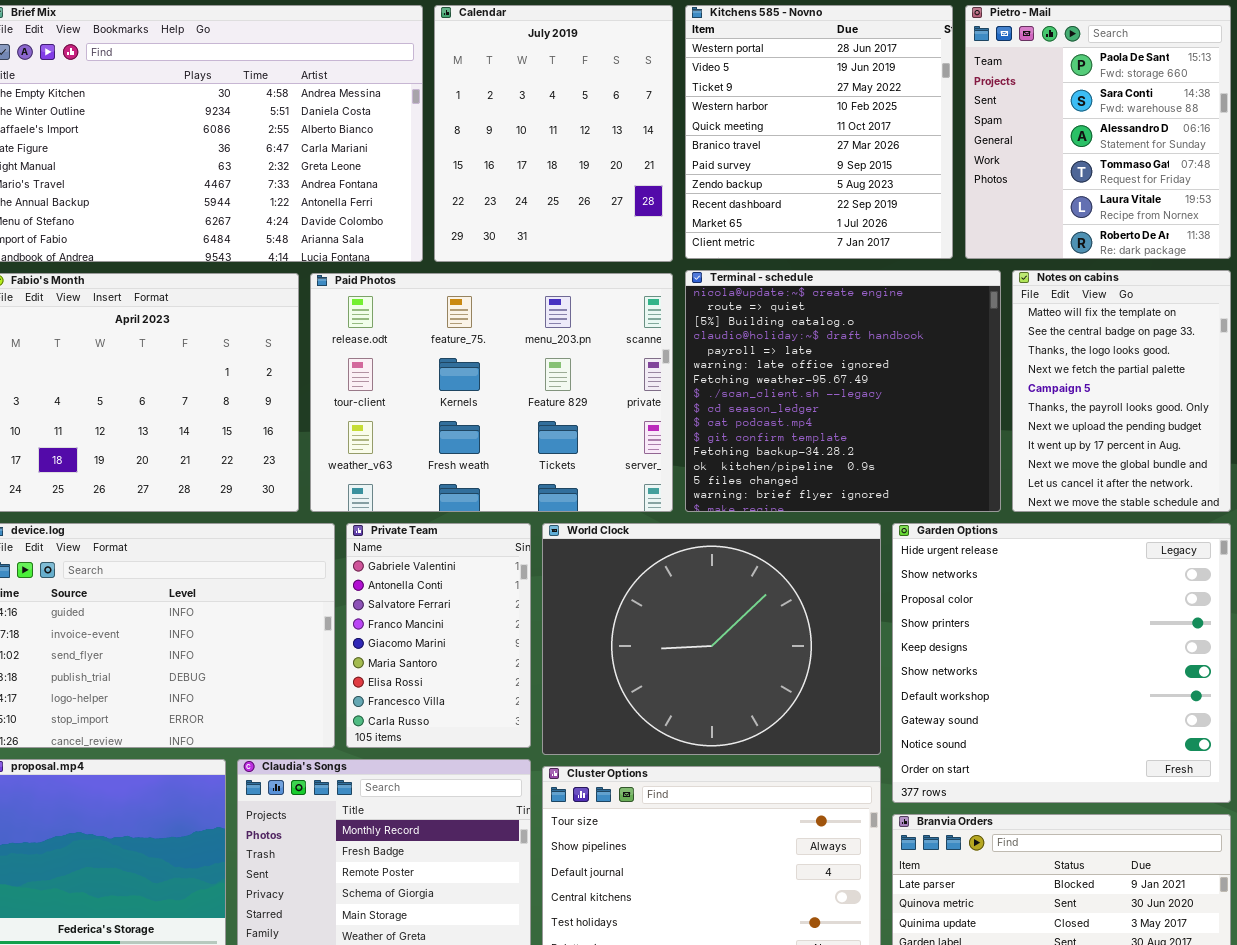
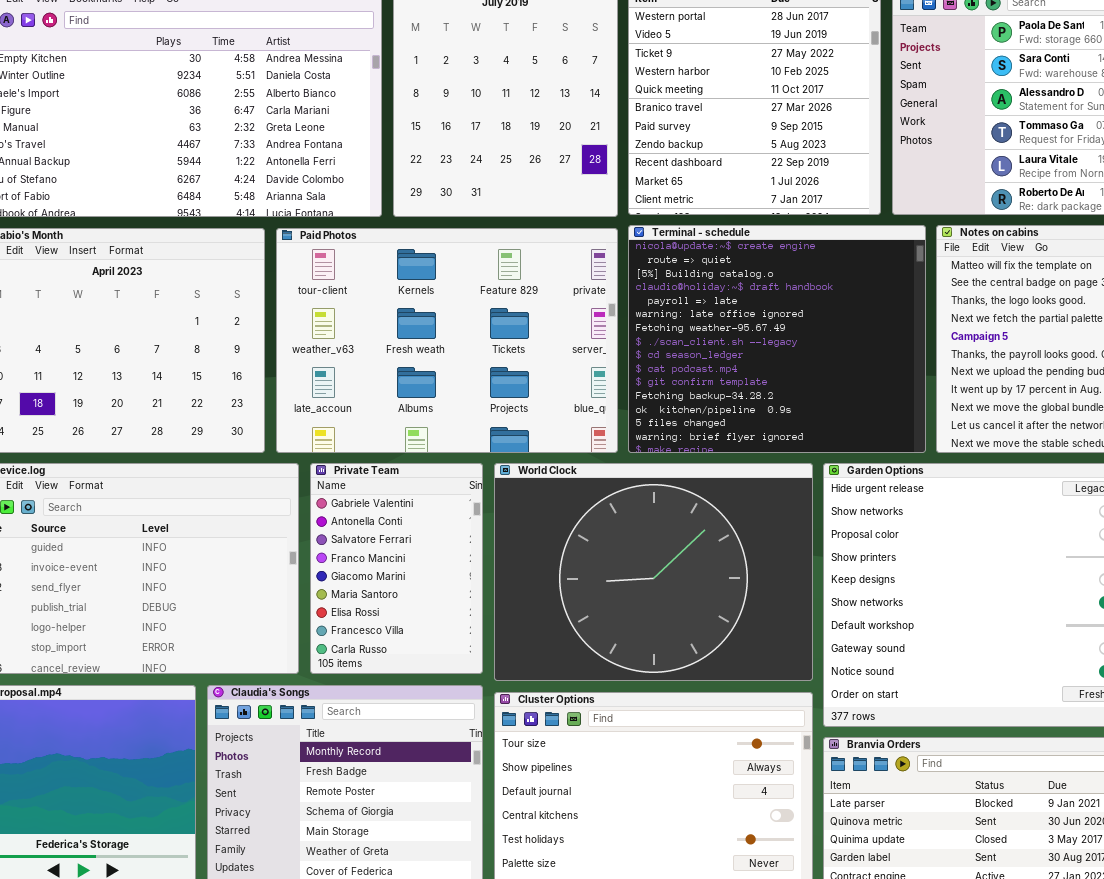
Paid Photos: [310,273,673,512] -> [276,228,618,453], scrolled down 1 row

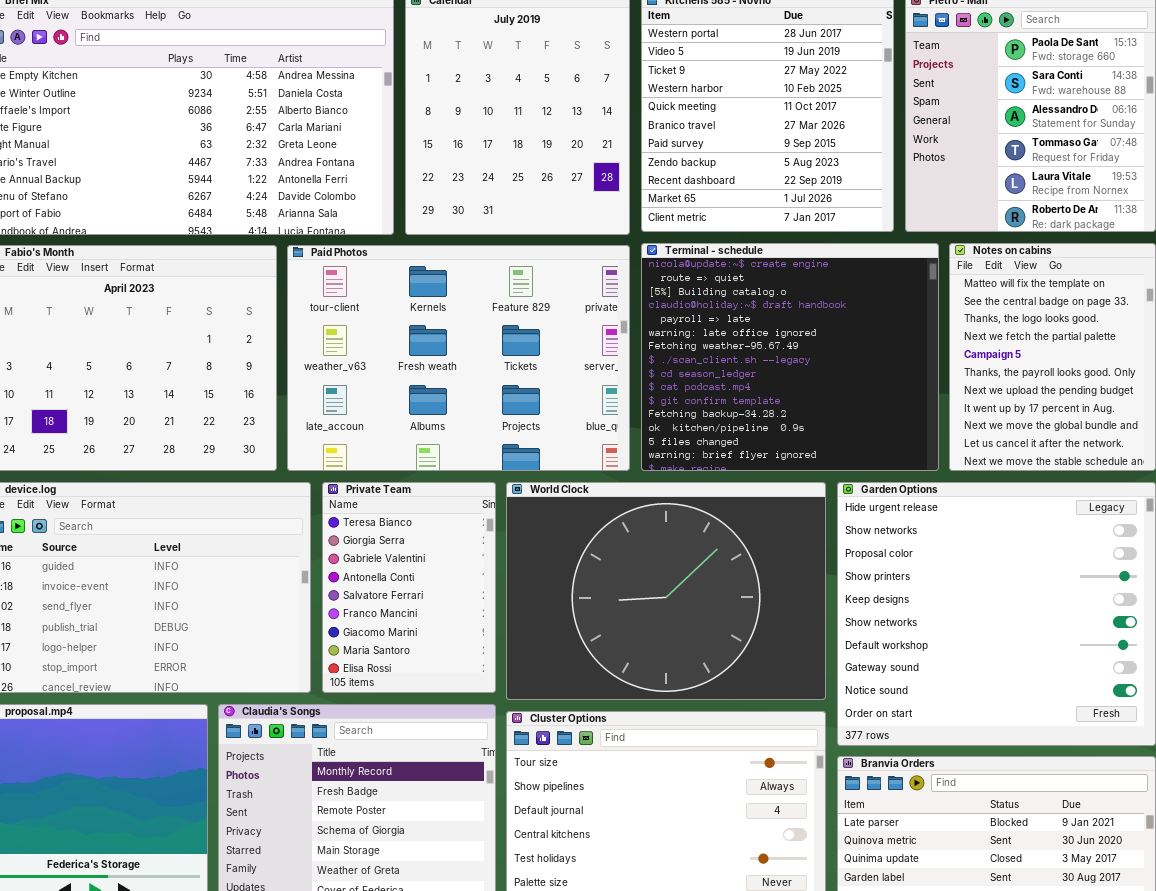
Private Team: [310,463,483,674] -> [322,482,496,693], scrolled up 2 rows

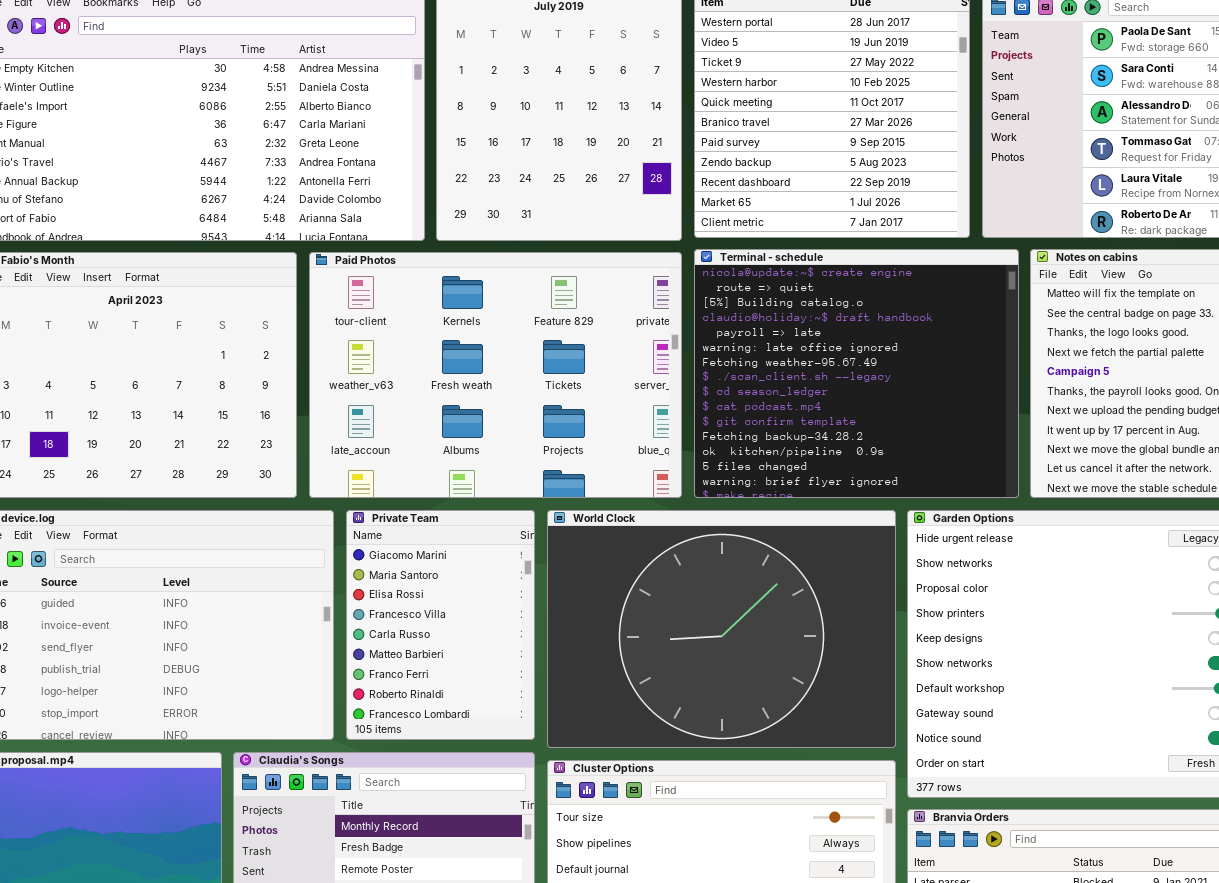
Private Team: [322,482,496,693] -> [346,510,535,740], scrolled down 6 rows

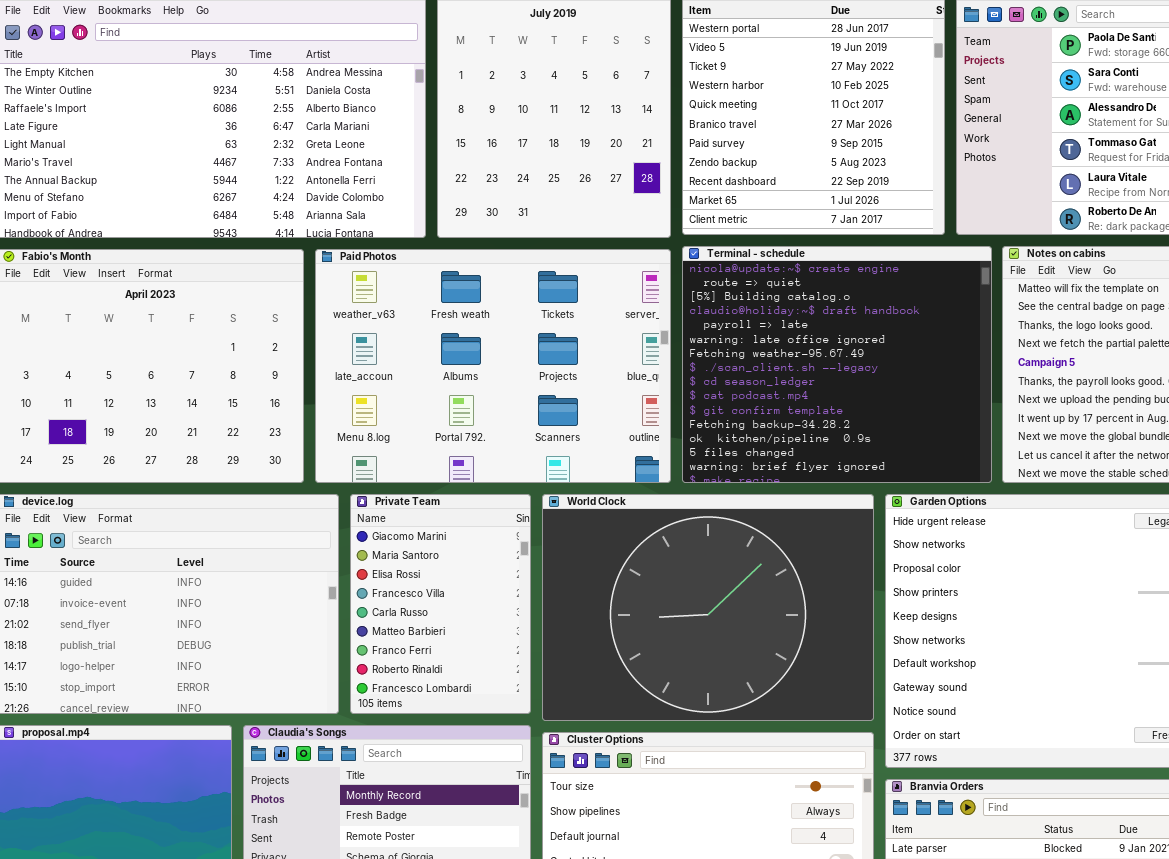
Paid Photos: [309,252,682,498] -> [315,249,671,483], scrolled down 1 row

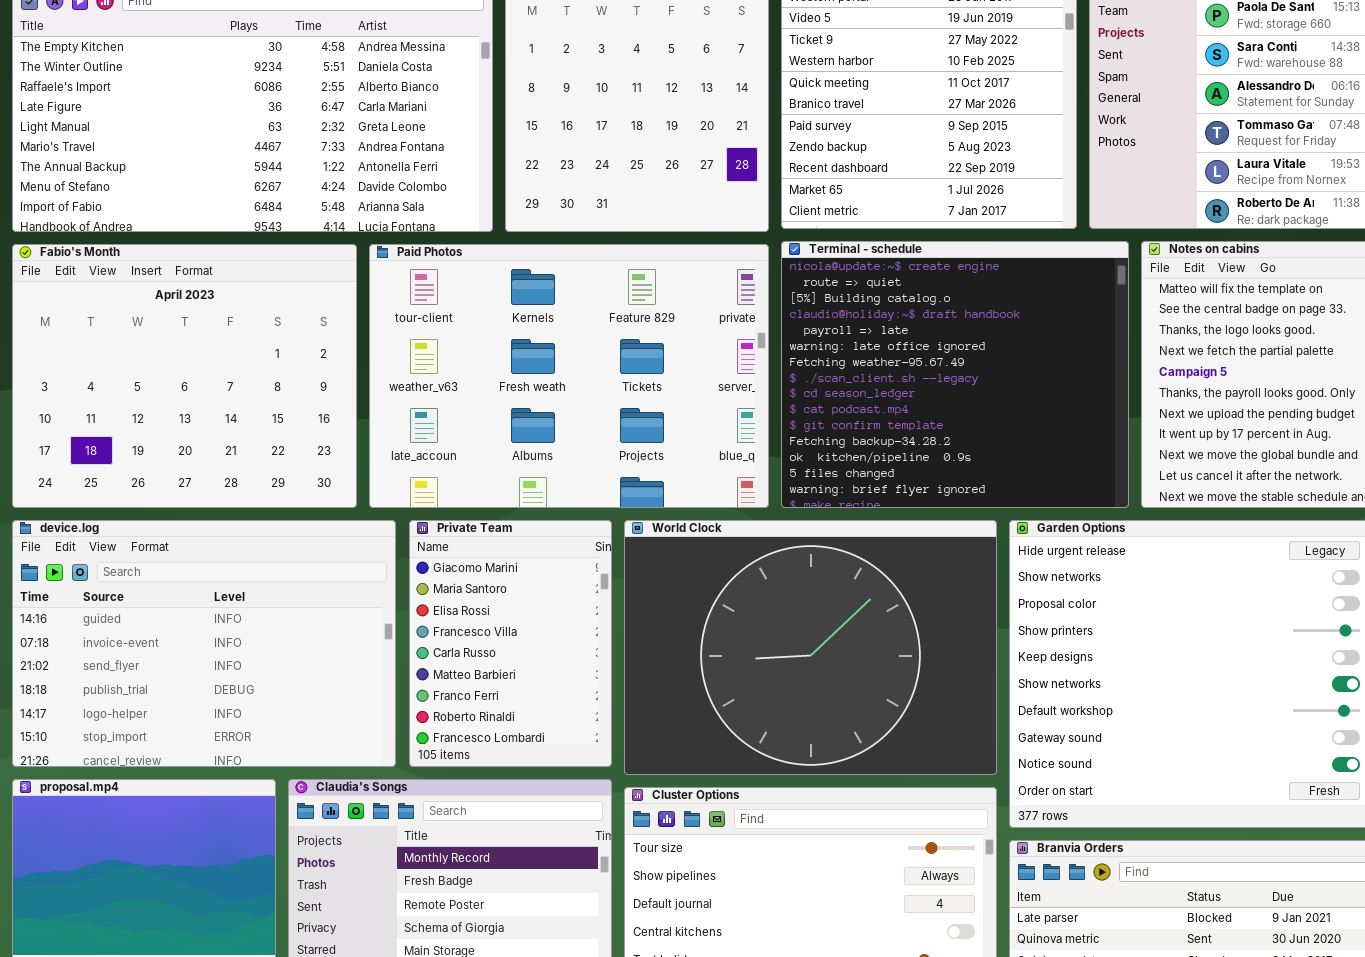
Paid Photos: [315,249,671,483] -> [369,244,769,508], scrolled up 1 row

